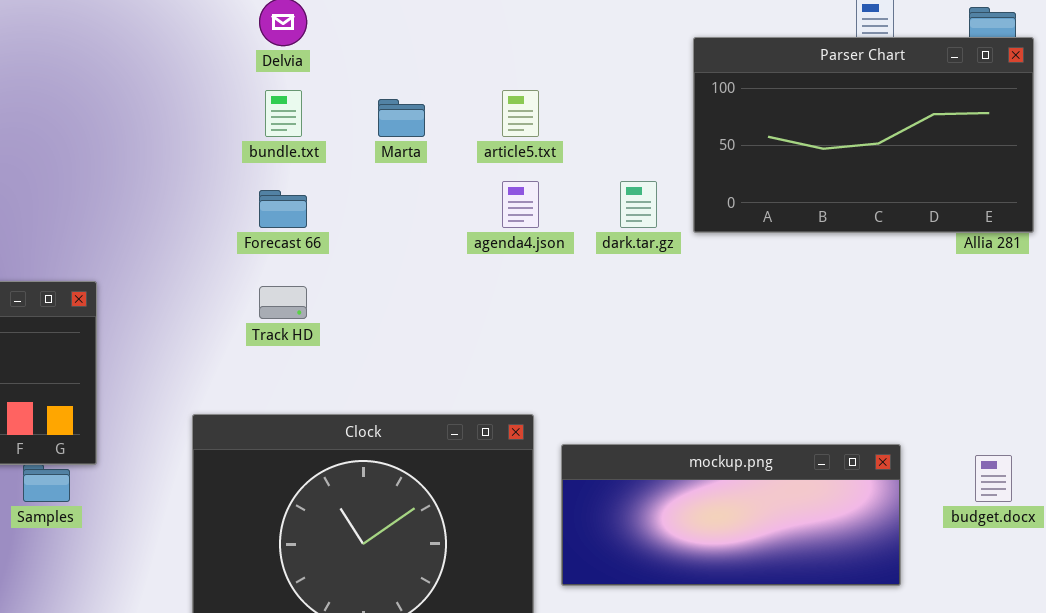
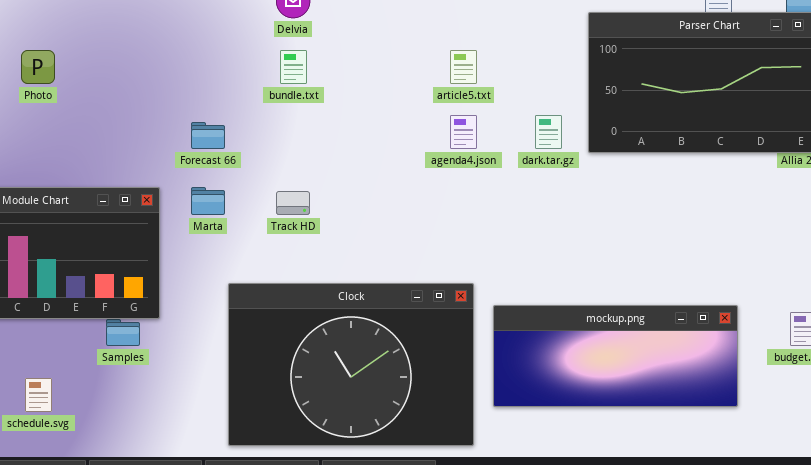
Marta: [378,99,425,137] -> [191,187,225,215], moved
Forecast 66: [259,190,307,228] -> [191,122,225,149], moved

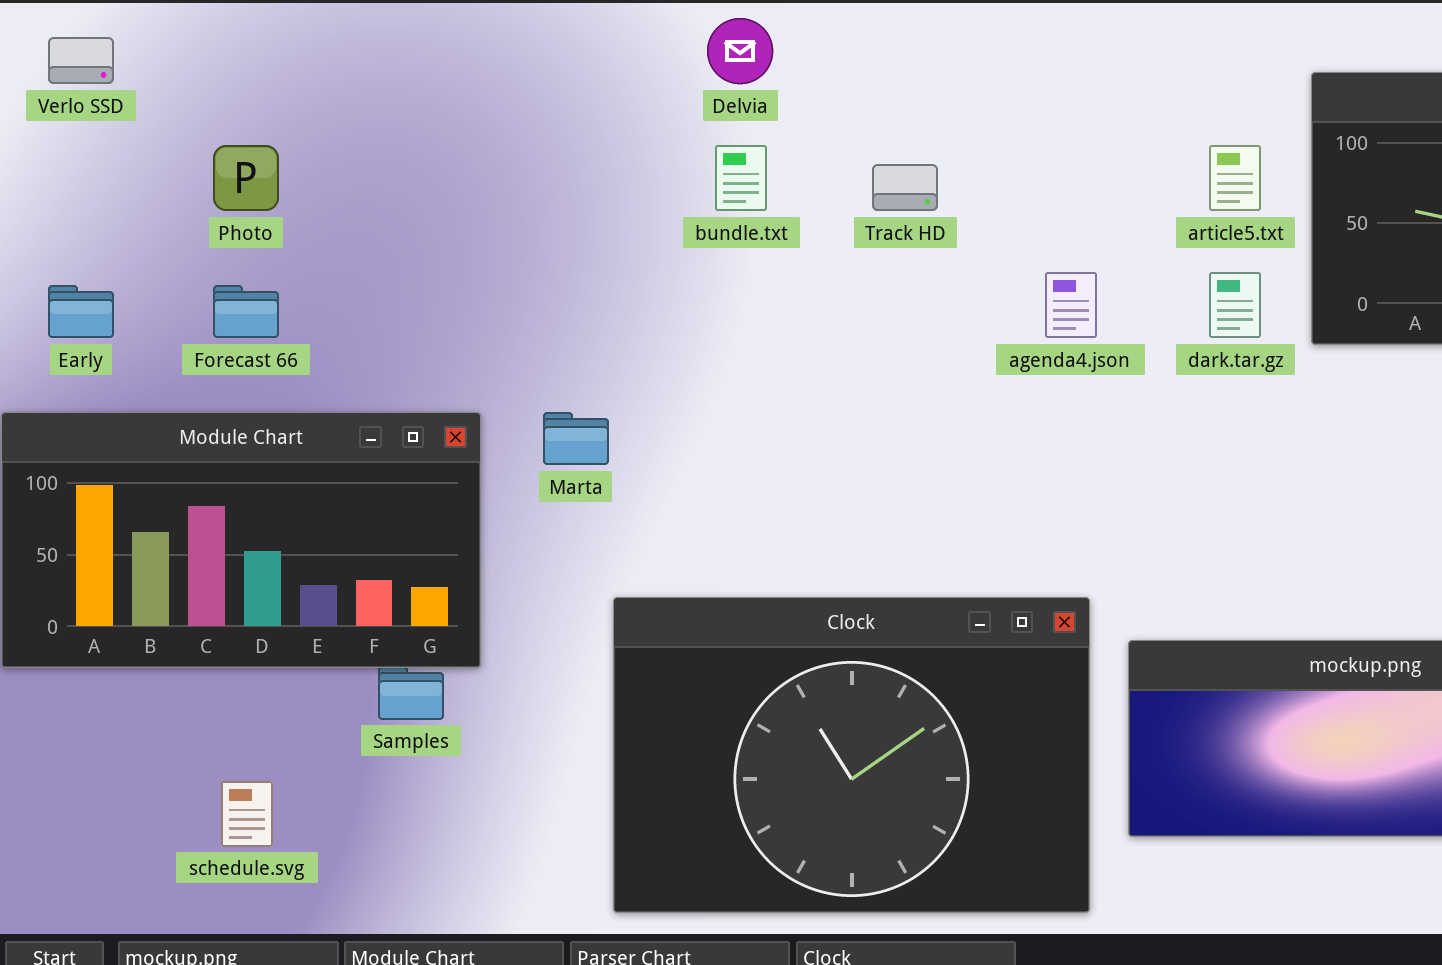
article5.txt: [450,50,477,84] -> [1209,145,1261,211], moved
Forecast 66: [191,122,225,149] -> [213,285,279,338], moved
Track HD: [276,191,310,215] -> [872,164,938,211], moved

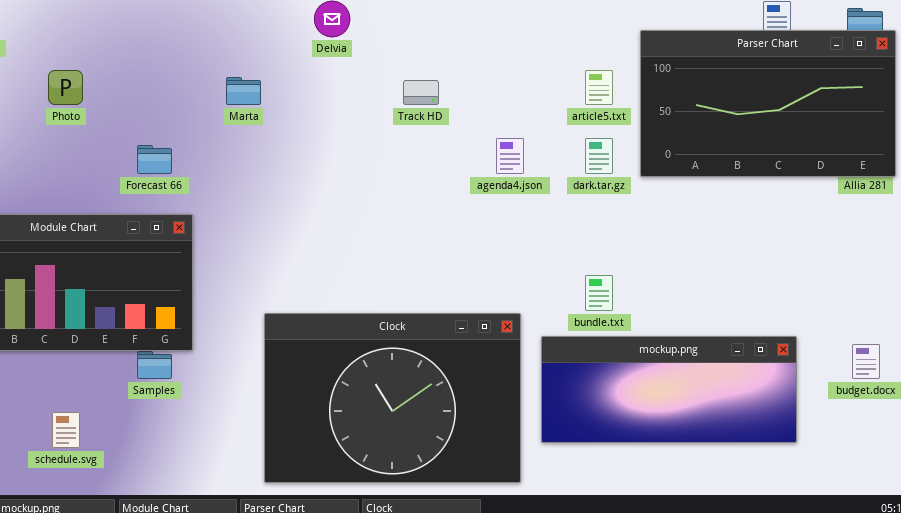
bundle.txt: [715,145,767,211] -> [585,275,613,311], moved
Forecast 66: [213,285,279,338] -> [137,145,172,174], moved
Marta: [543,412,609,465] -> [226,77,261,105], moved

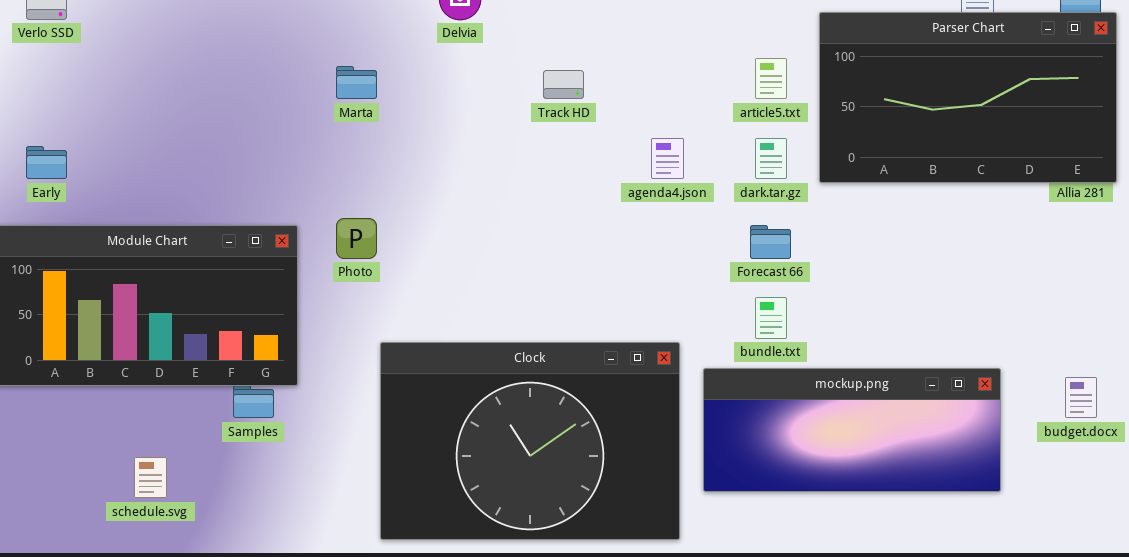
Photo: [48,70,83,105] -> [336,218,377,259], moved
Forecast 66: [137,145,172,174] -> [750,225,791,259], moved

